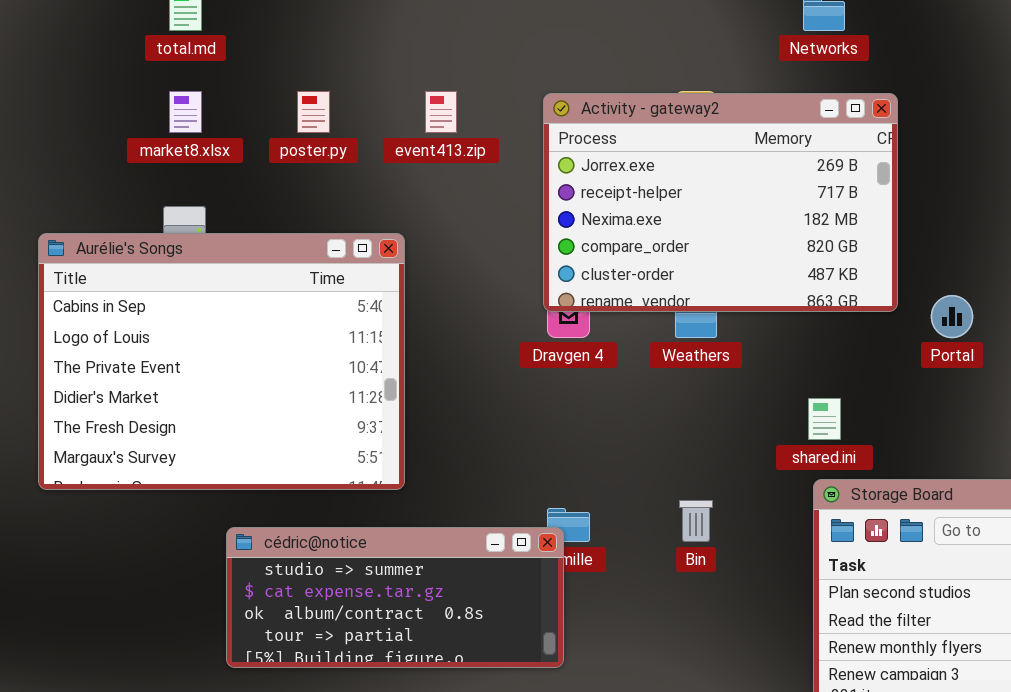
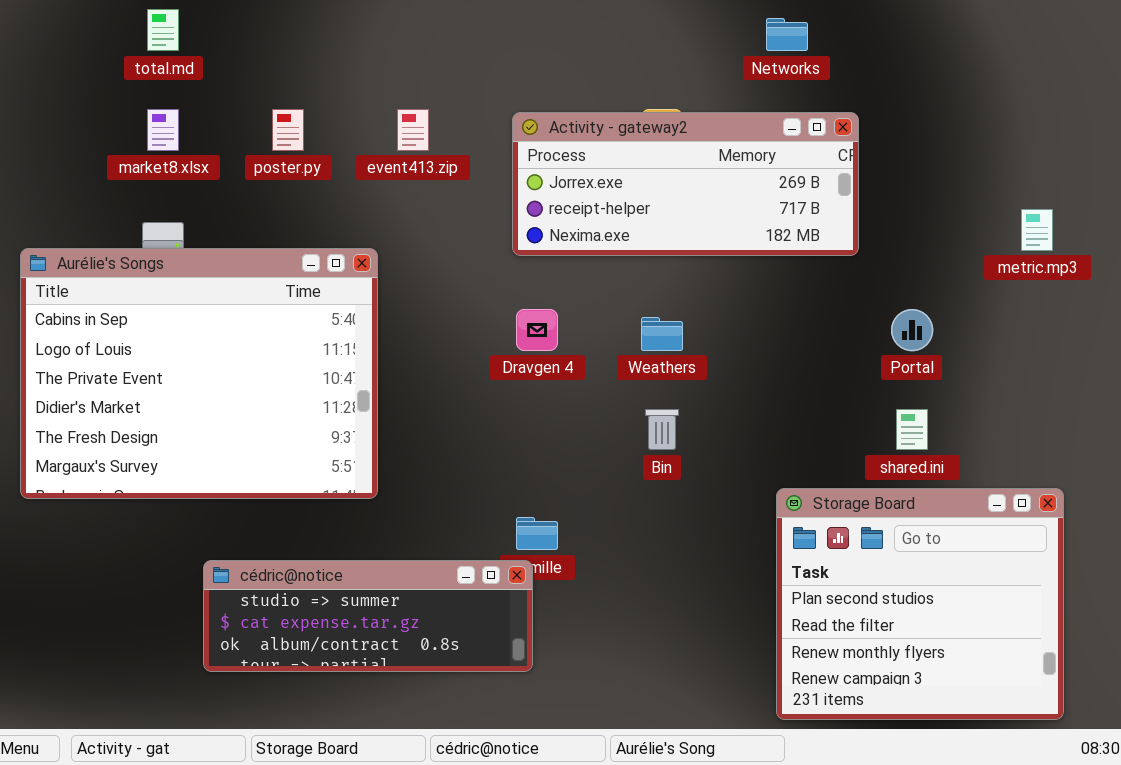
Activity - gateway2: [543,93,898,312] -> [512,112,859,256], resized
shared.ini: [808,398,841,440] -> [896,409,928,450], moved
Bin: [679,500,713,542] -> [645,409,679,450], moved
cédric@notice: [226,527,564,668] -> [203,560,533,672], resized

